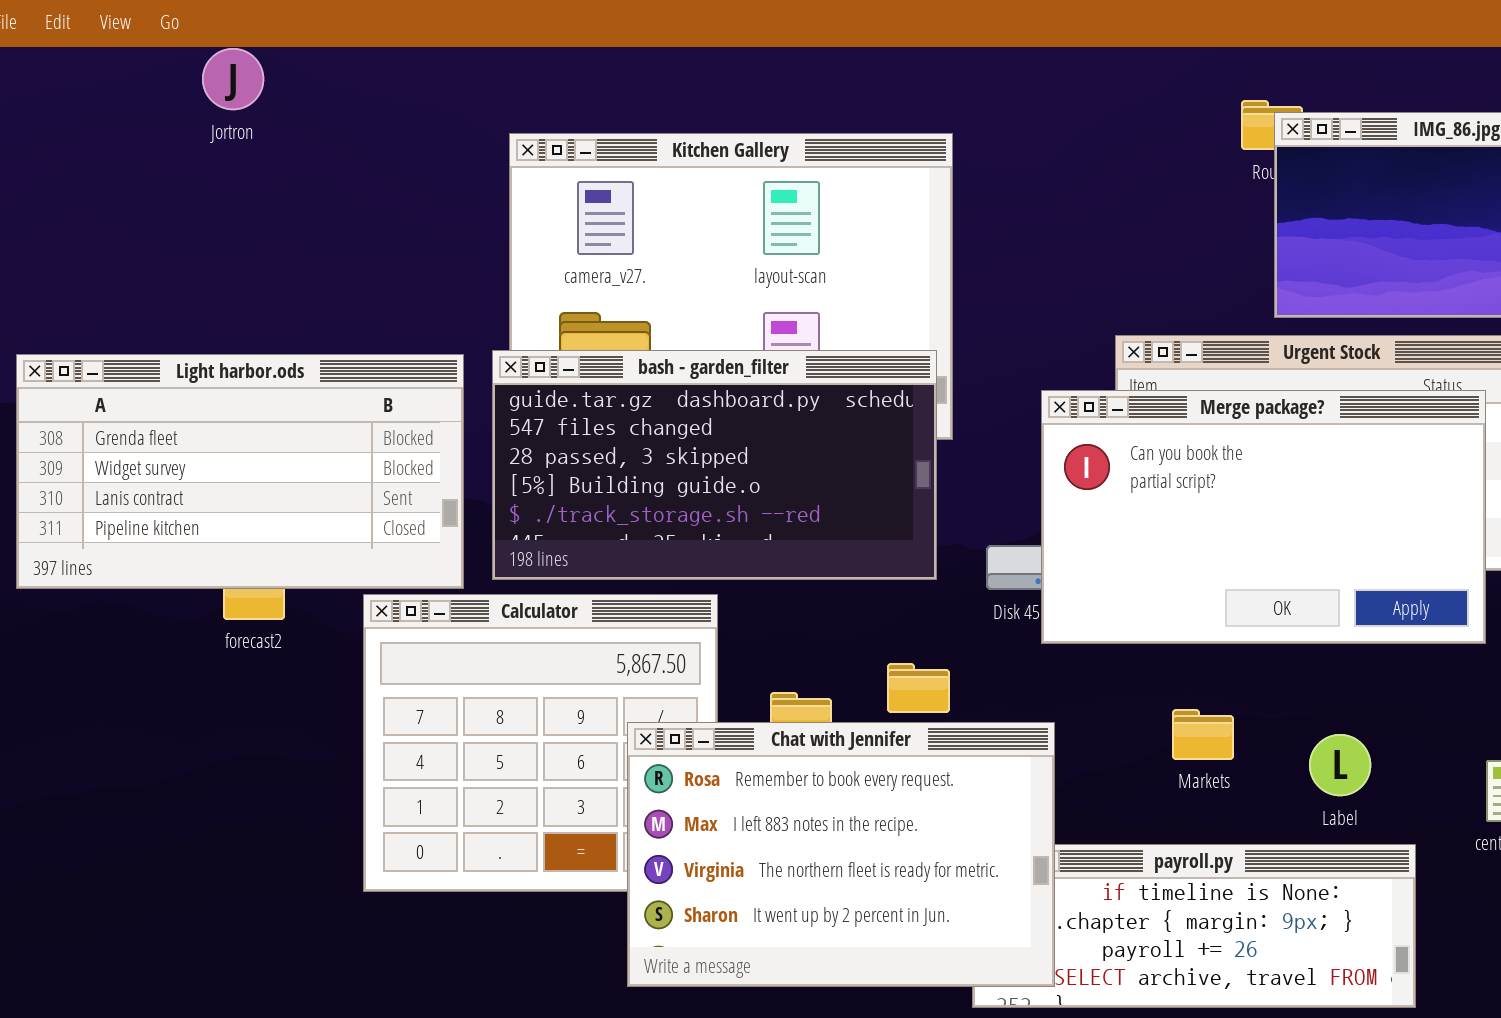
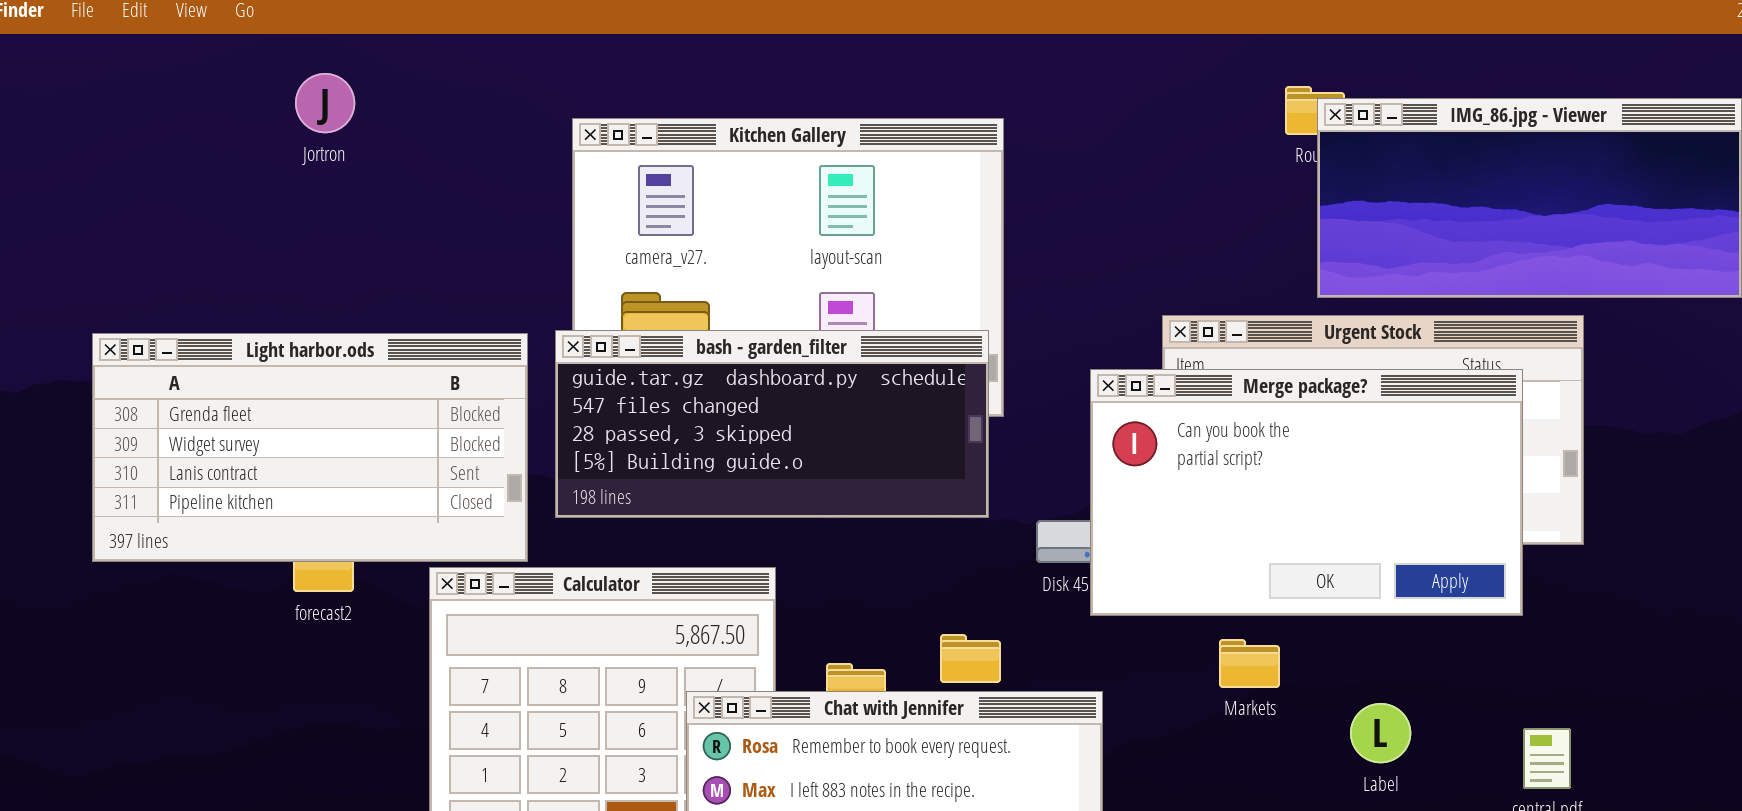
Jortron: [202,48,264,110] -> [295,73,355,133], moved
bash - garden_filter: [492,350,937,580] -> [555,330,989,518], resized
Markets: [1172,709,1234,760] -> [1219,639,1280,688], moved

